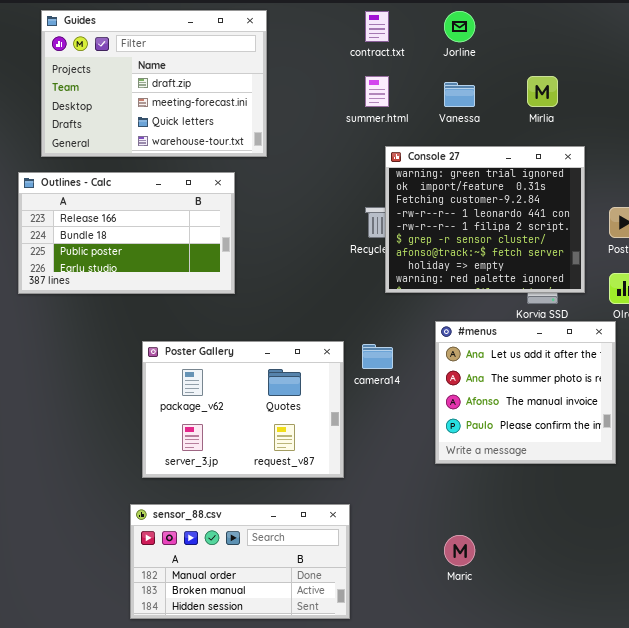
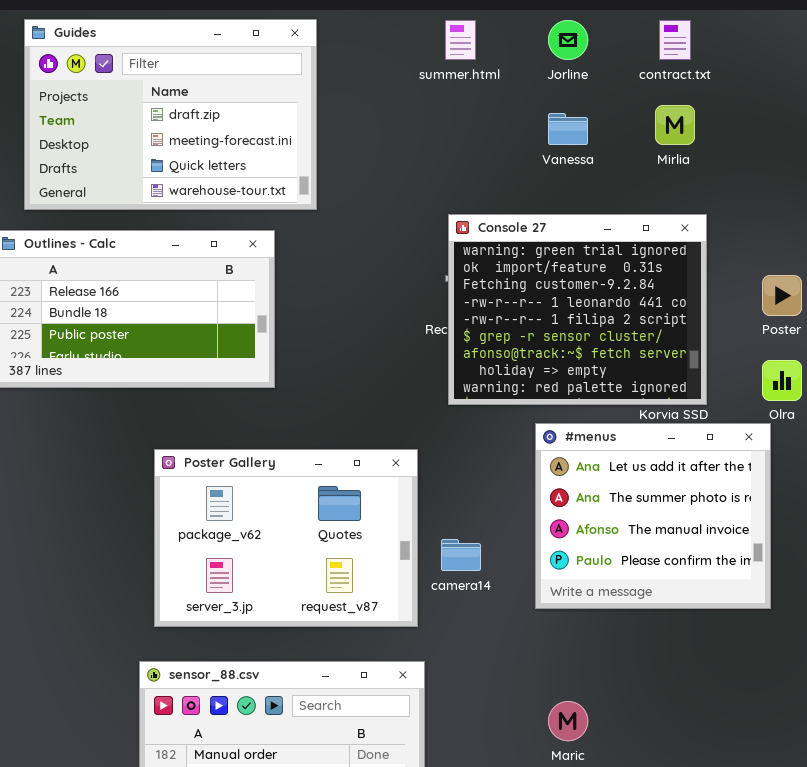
contract.txt: [365,11,389,42] -> [659,20,691,60], moved
summer.html: [365,76,389,107] -> [445,20,476,60], moved
Console 27: [385,146,585,293] -> [448,214,707,405], moved
camera14: [362,344,393,369] -> [441,539,481,571], moved

